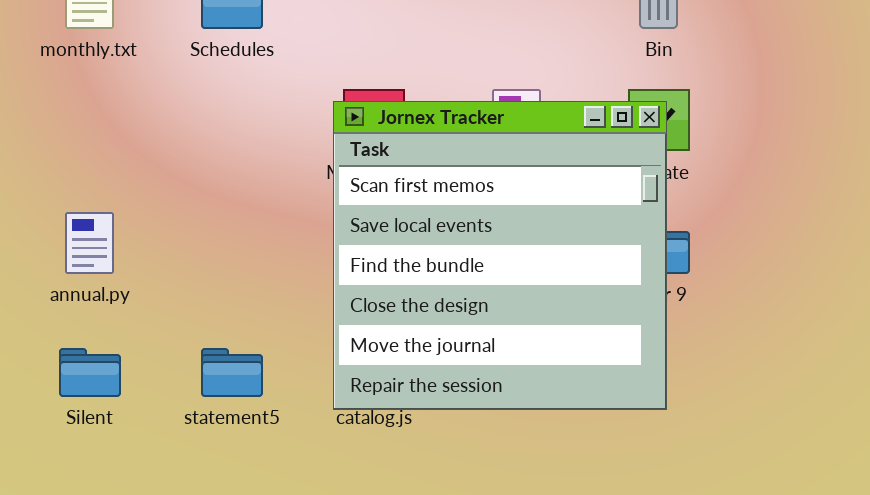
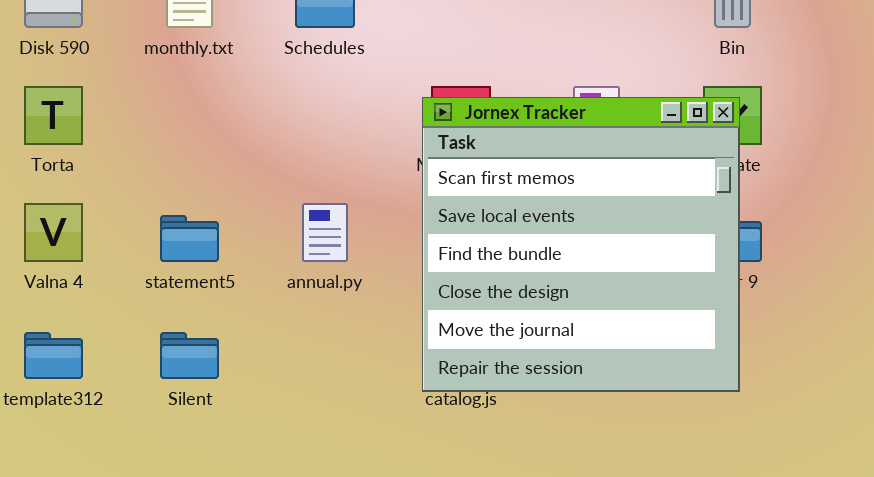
annual.py: [65,212,114,274] -> [302,203,348,262], moved
statement5: [201,348,263,397] -> [160,215,219,262], moved

